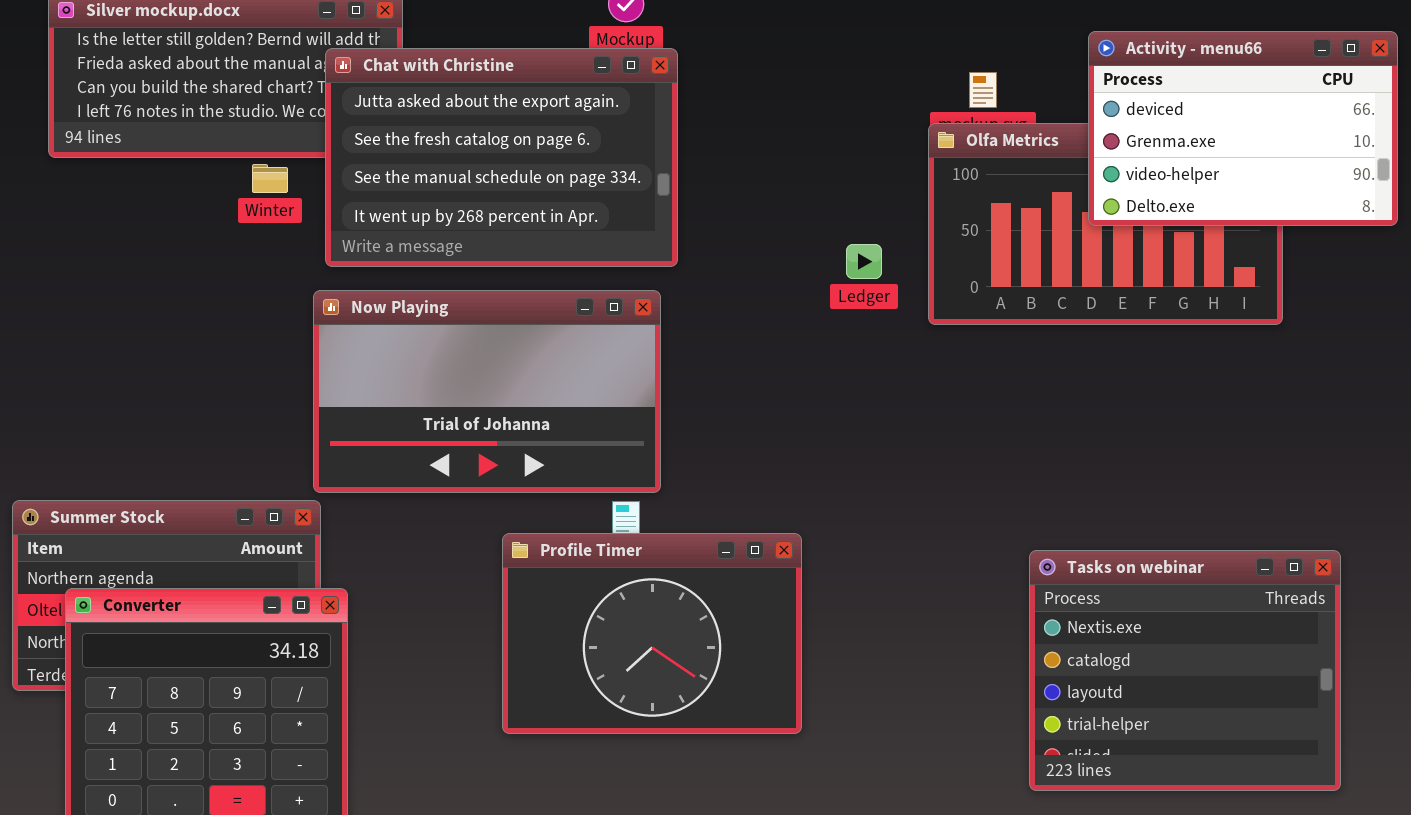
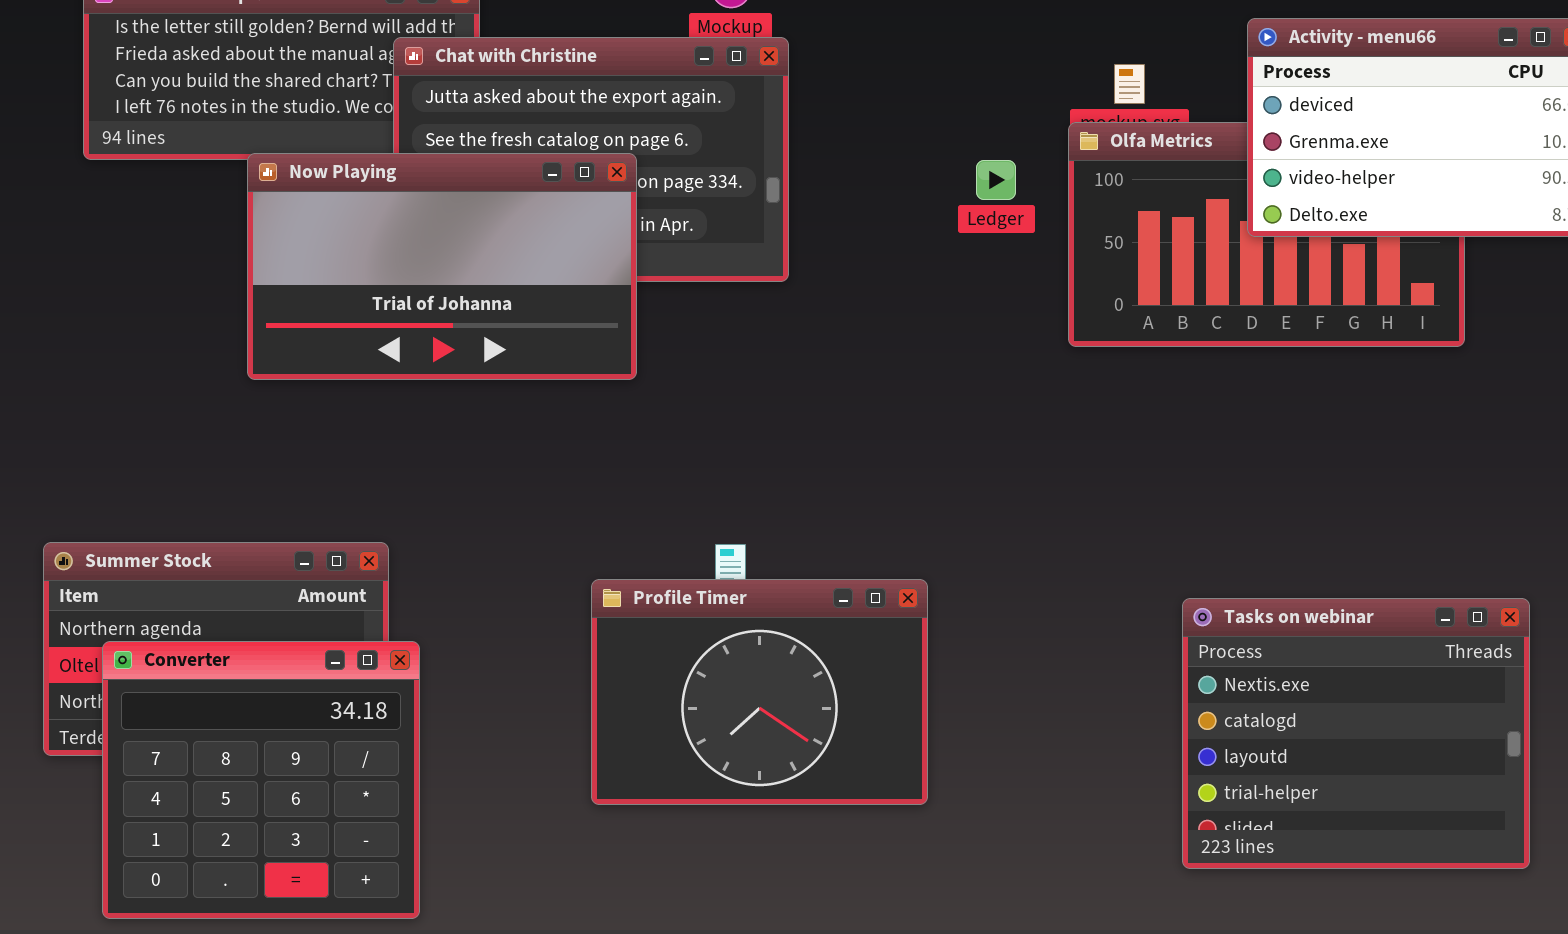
Ledger: [846,244,882,279] -> [976,160,1016,200], moved
Now Playing: [313,290,661,493] -> [247,153,637,380], moved

